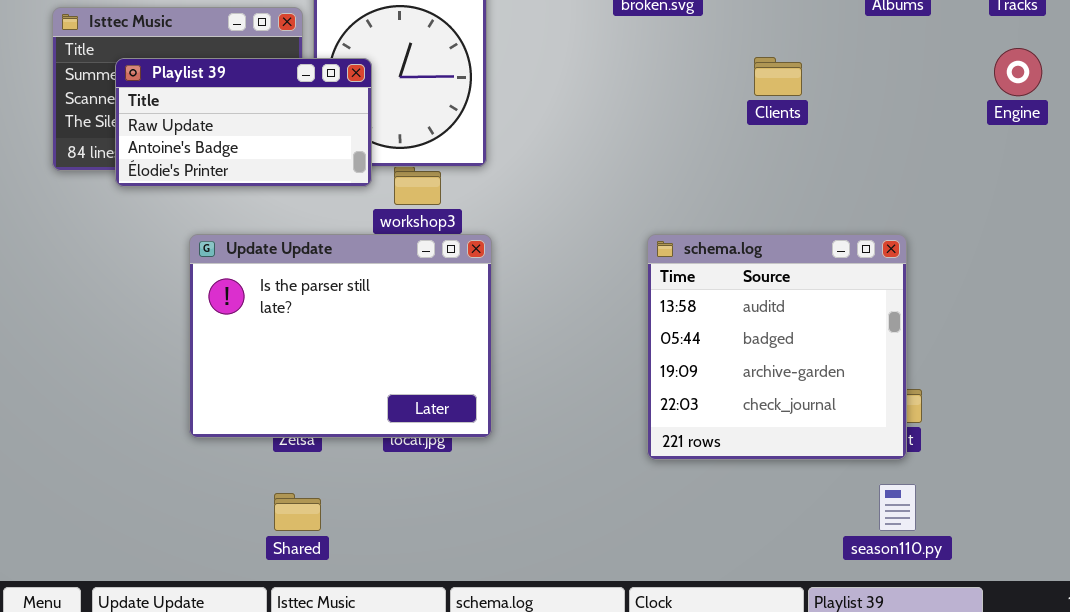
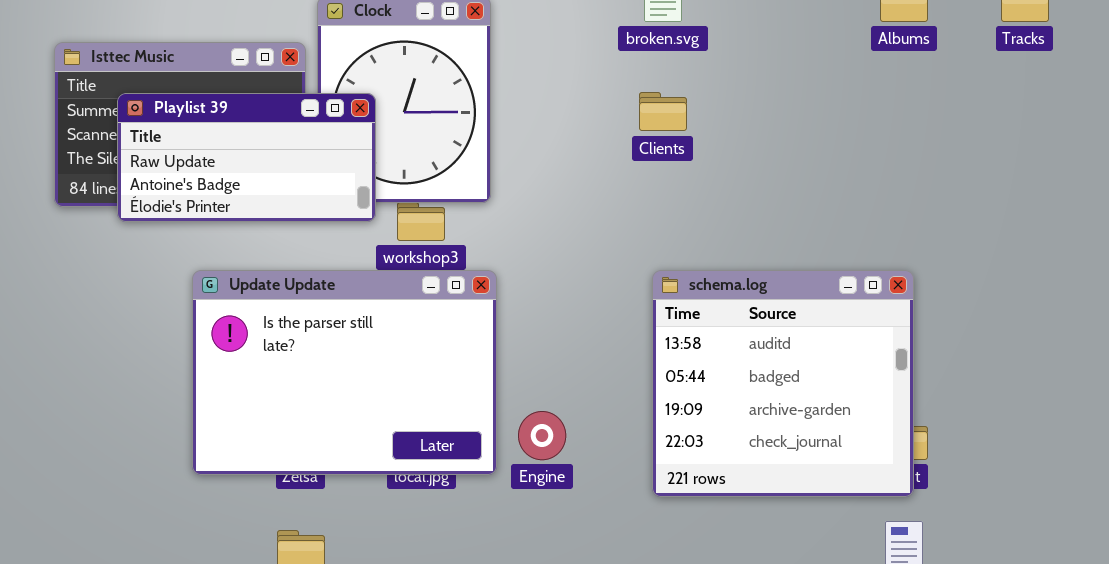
Engine: [994,48,1042,96] -> [518,411,566,460], moved
Clients: [754,57,802,96] -> [639,92,687,131], moved

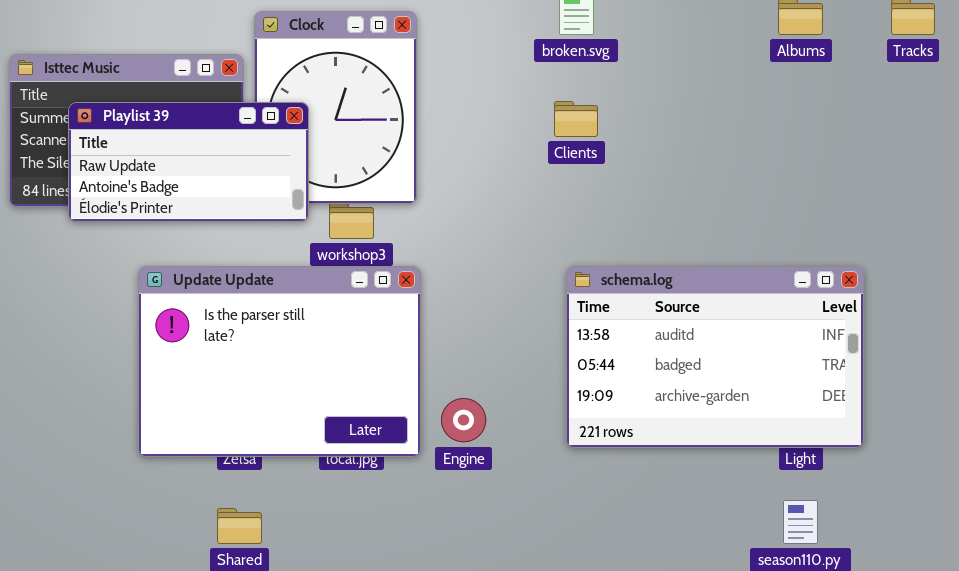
schema.log: [652,270,914,497] -> [566,266,864,448], resized

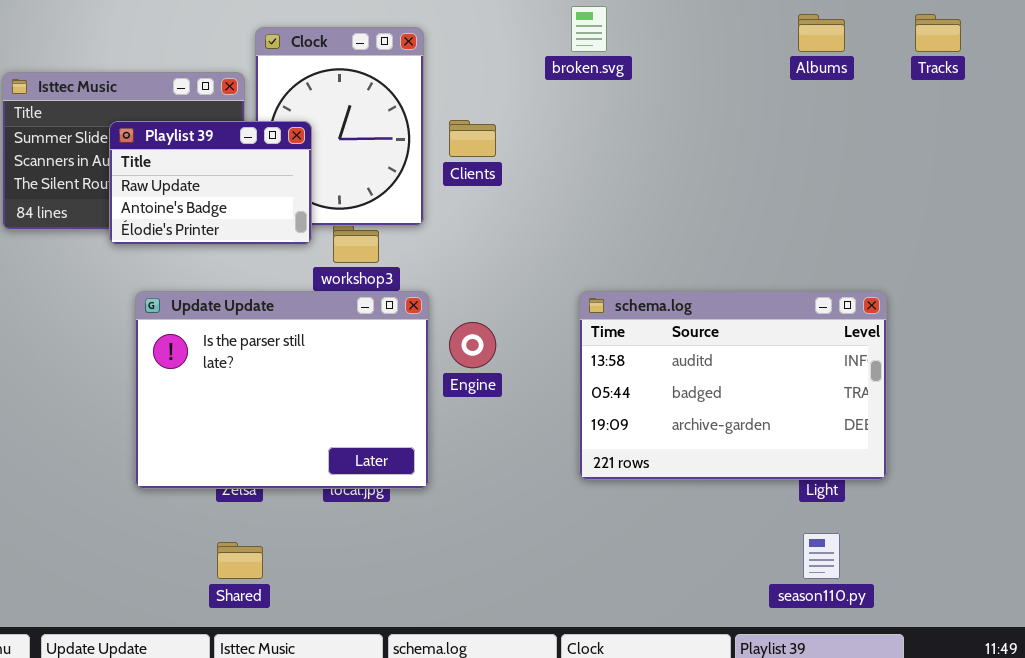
Clients: [554,101,598,137] -> [449,120,496,157], moved
Playlist 39: [68,102,309,222] -> [109,121,312,245], resized
Engine: [441,398,486,442] -> [449,322,496,368], moved

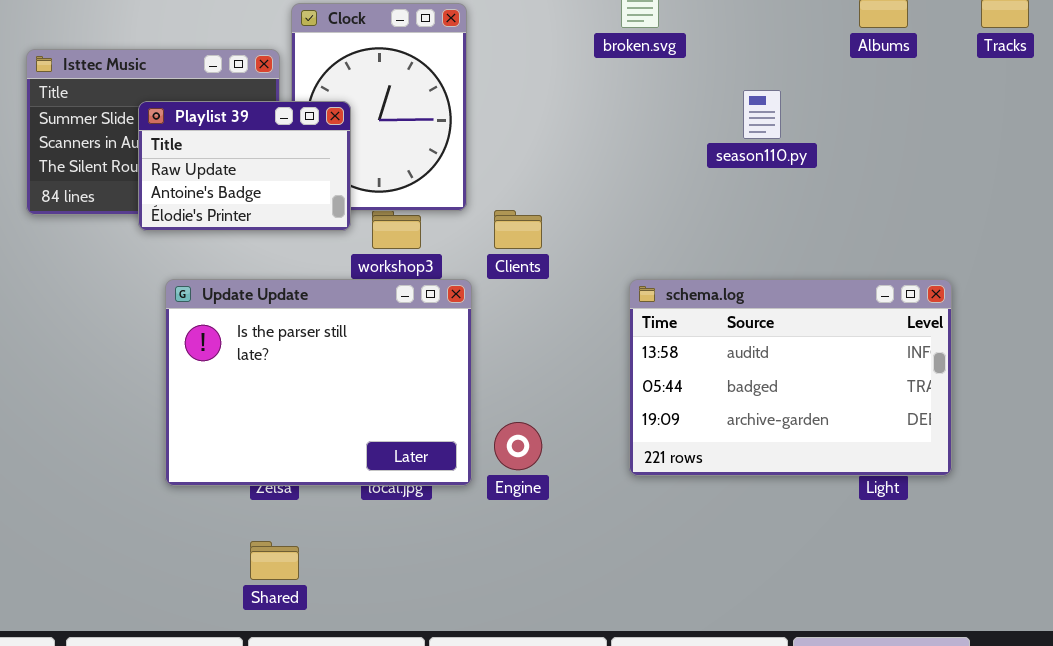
Clients: [449,120,496,157] -> [494,210,542,249], moved
Engine: [449,322,496,368] -> [494,422,542,470], moved
season110.py: [803,533,840,579] -> [743,90,781,139], moved

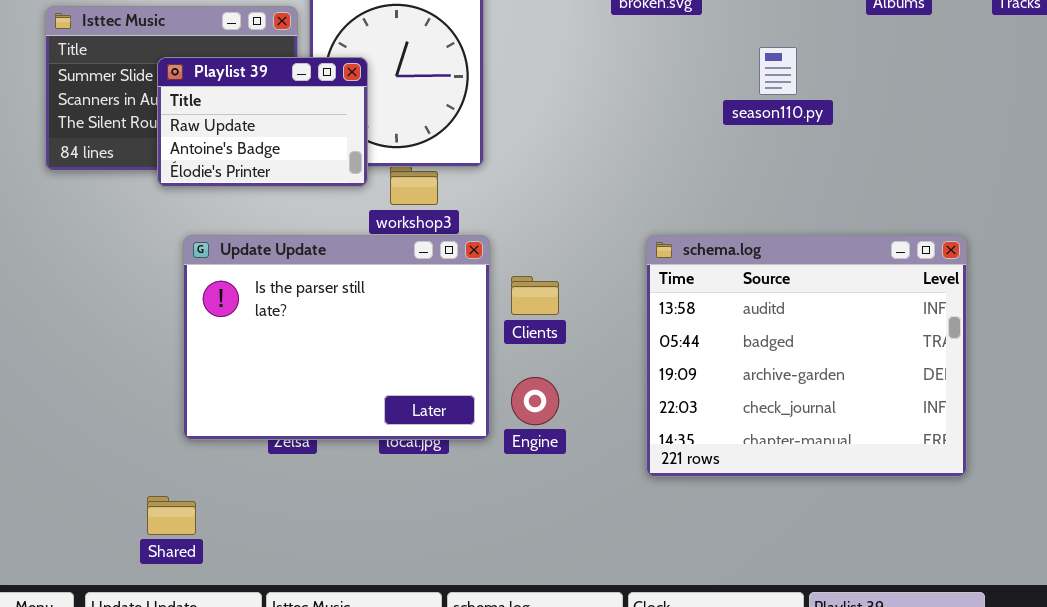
Clients: [494,210,542,249] -> [511,276,559,315], moved
schema.log: [629,279,952,476] -> [646,235,967,477], resized
Shared: [250,541,299,580] -> [147,496,196,535], moved

